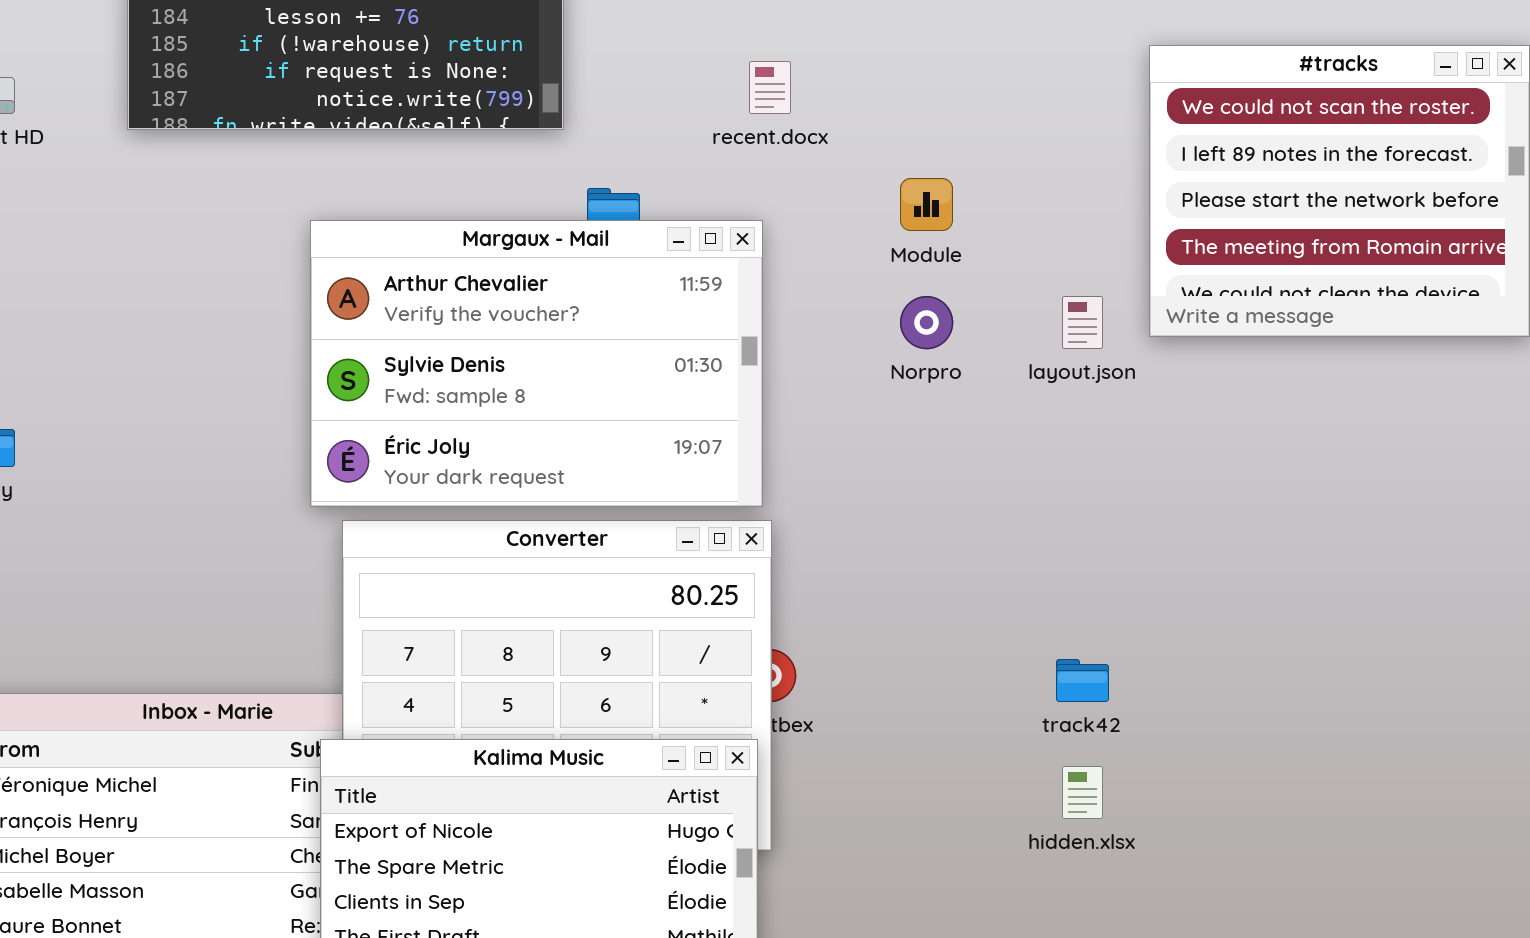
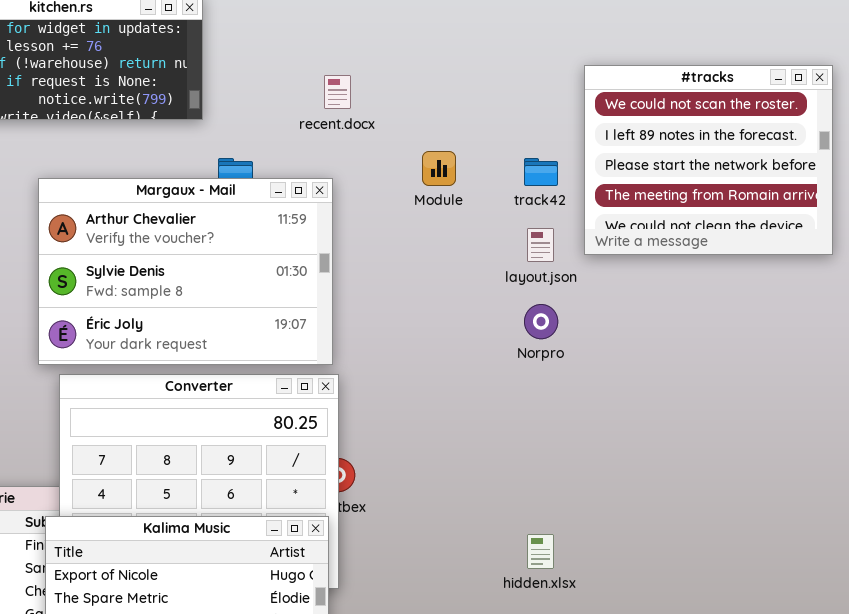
Norpro: [900,296,953,349] -> [524,304,558,339], moved
track42: [1056,659,1109,702] -> [524,158,558,186], moved

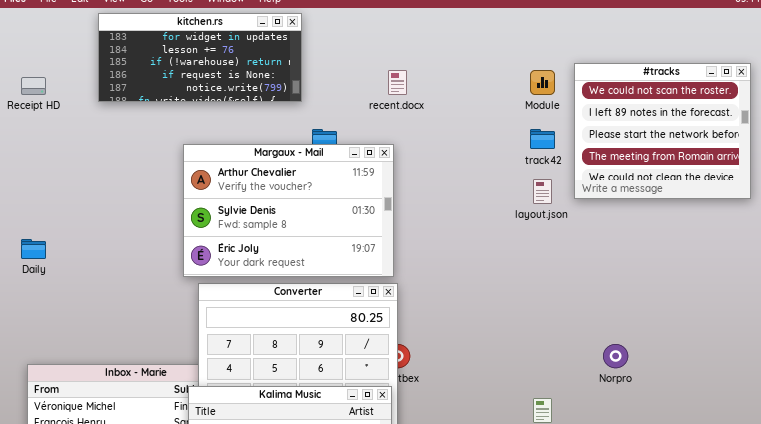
Module: [422,151,456,186] -> [530,70,555,95], moved
Norpro: [524,304,558,339] -> [603,344,628,368], moved

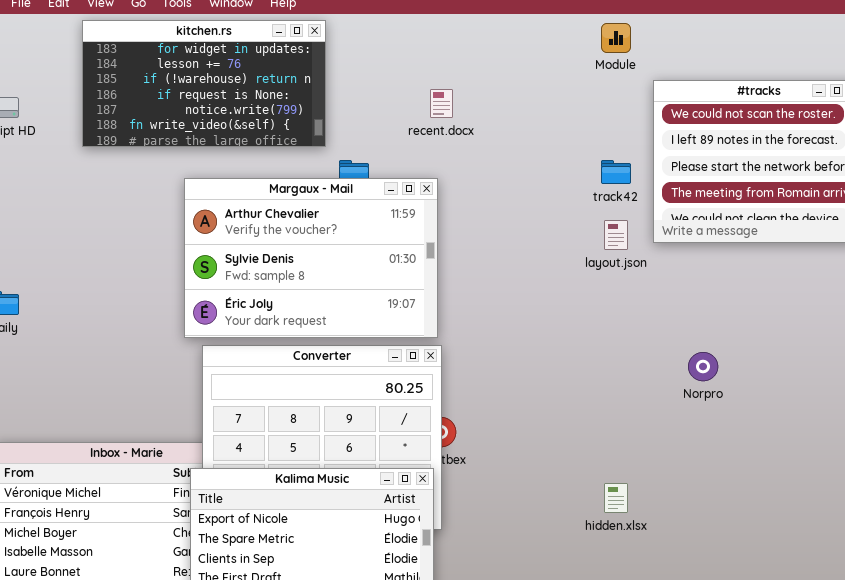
kitchen.rs: [98,13,302,102] -> [82,20,326,147], resized
Module: [530,70,555,95] -> [601,23,631,53], moved
Norpro: [603,344,628,368] -> [688,352,718,381], moved

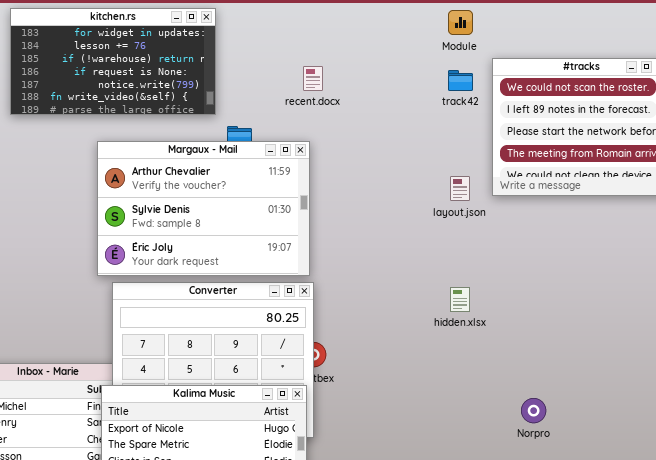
track42: [601,160,631,184] -> [448,70,473,91], moved
Norpro: [688,352,718,381] -> [521,398,546,423], moved
hidden.xlsx: [604,483,628,513] -> [450,287,470,312], moved

